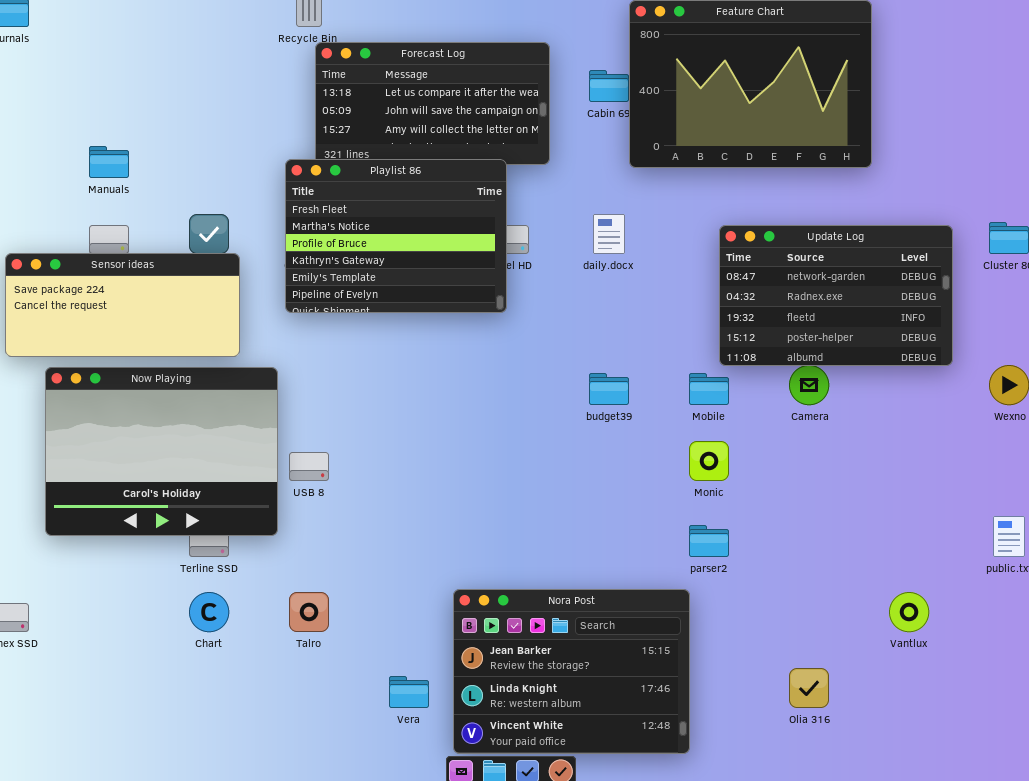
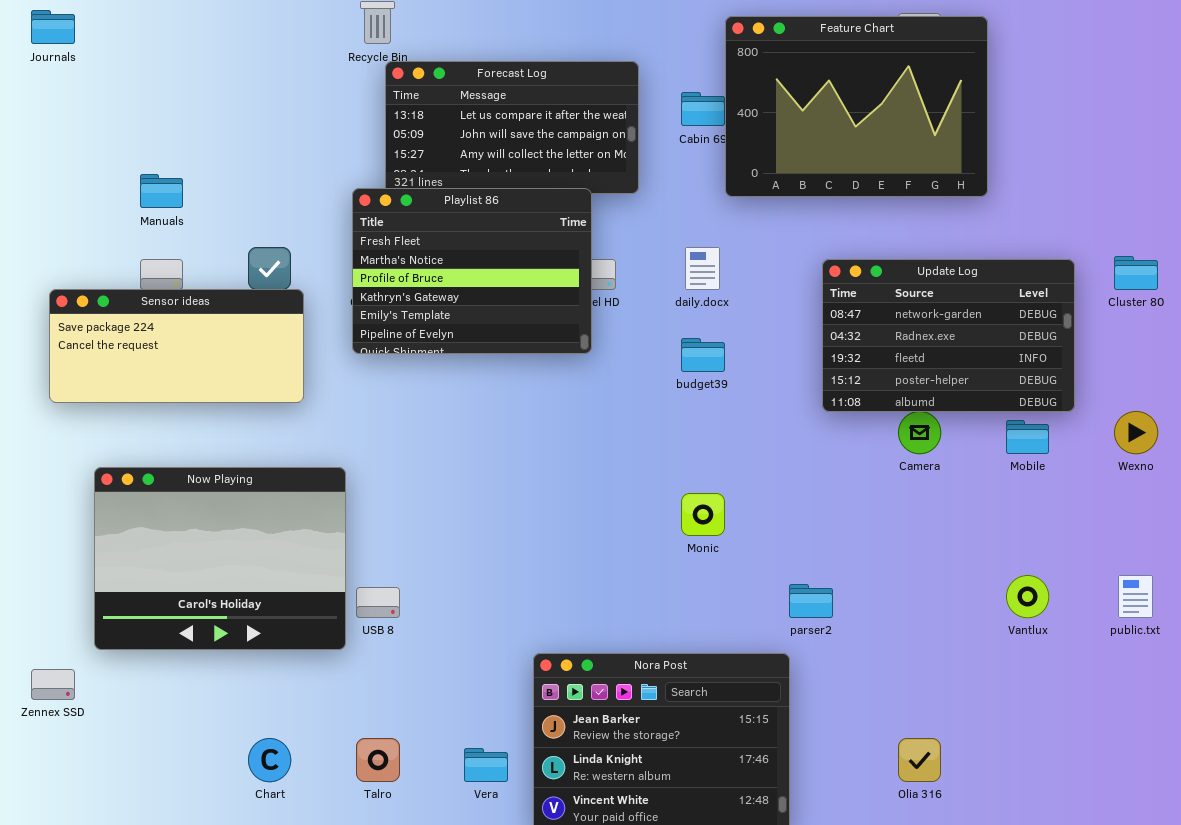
Now Playing: [45,367,278,536] -> [94,467,346,650], moved
budget39: [589,373,629,405] -> [681,338,725,372], moved
Mobile: [689,373,729,405] -> [1006,420,1049,454], moved
Monic: [689,441,729,481] -> [681,493,725,536], moved
USB 8: [289,452,329,481] -> [356,587,400,618], moved
Chart: [189,592,229,632] -> [248,738,291,782], moved
Talro: [289,592,329,632] -> [356,738,400,782], moved
Vantlux: [889,592,929,632] -> [1006,575,1049,618], moved

